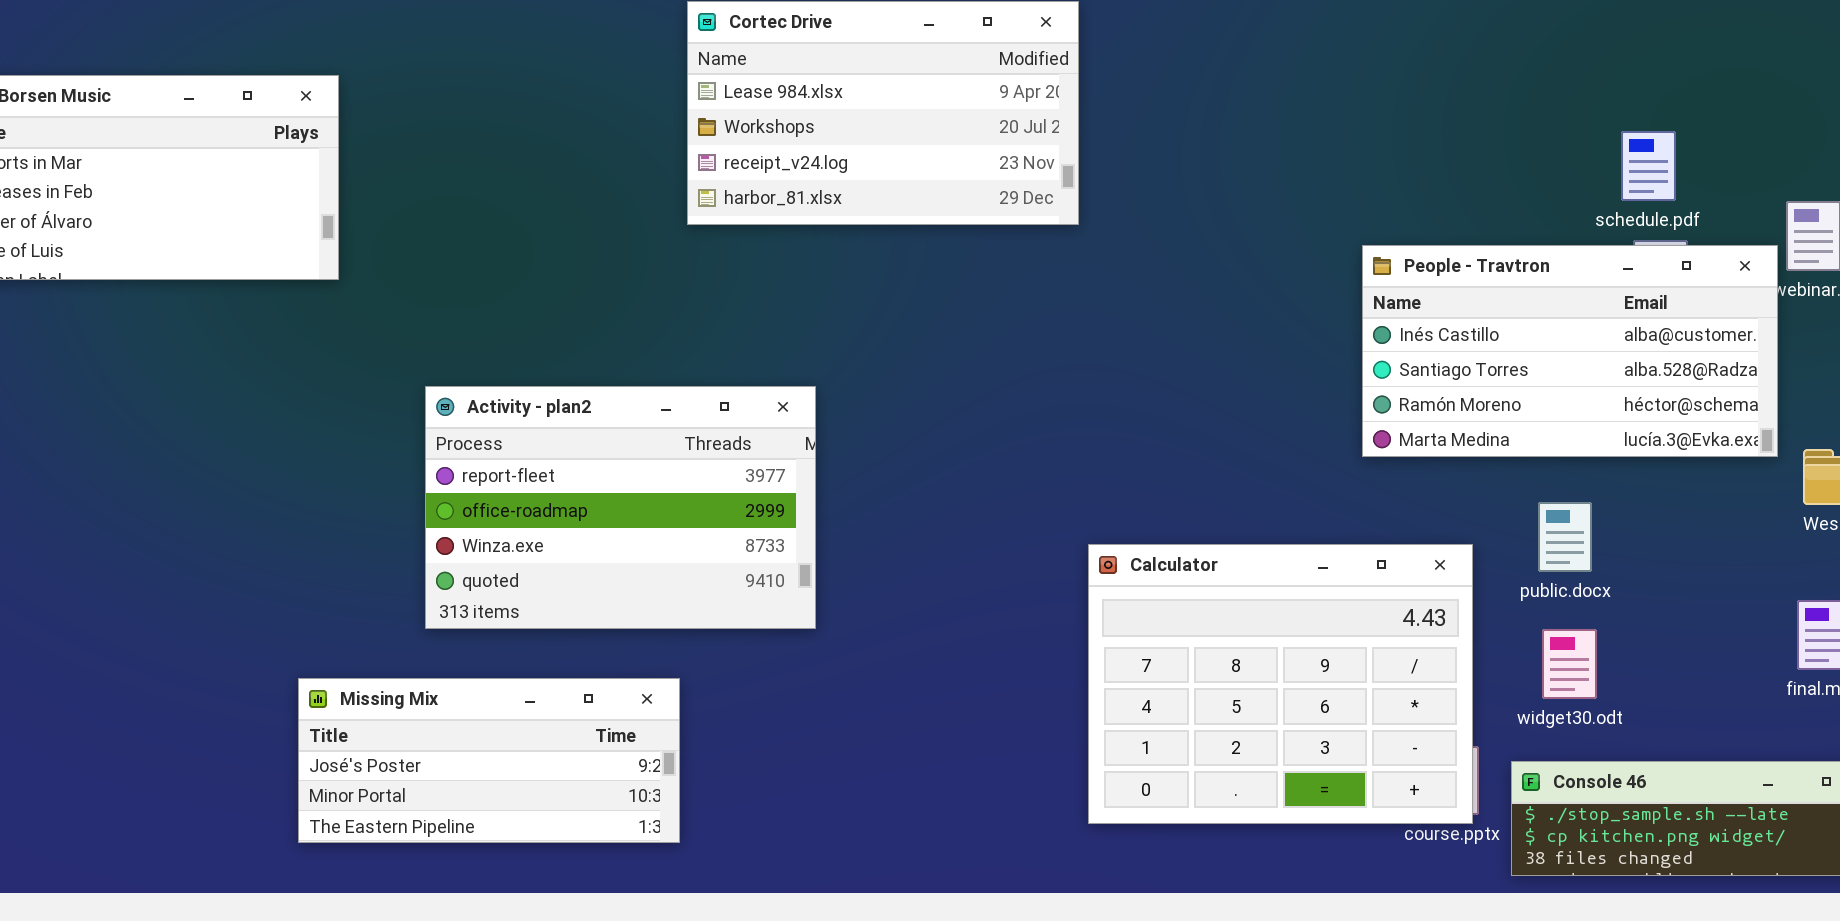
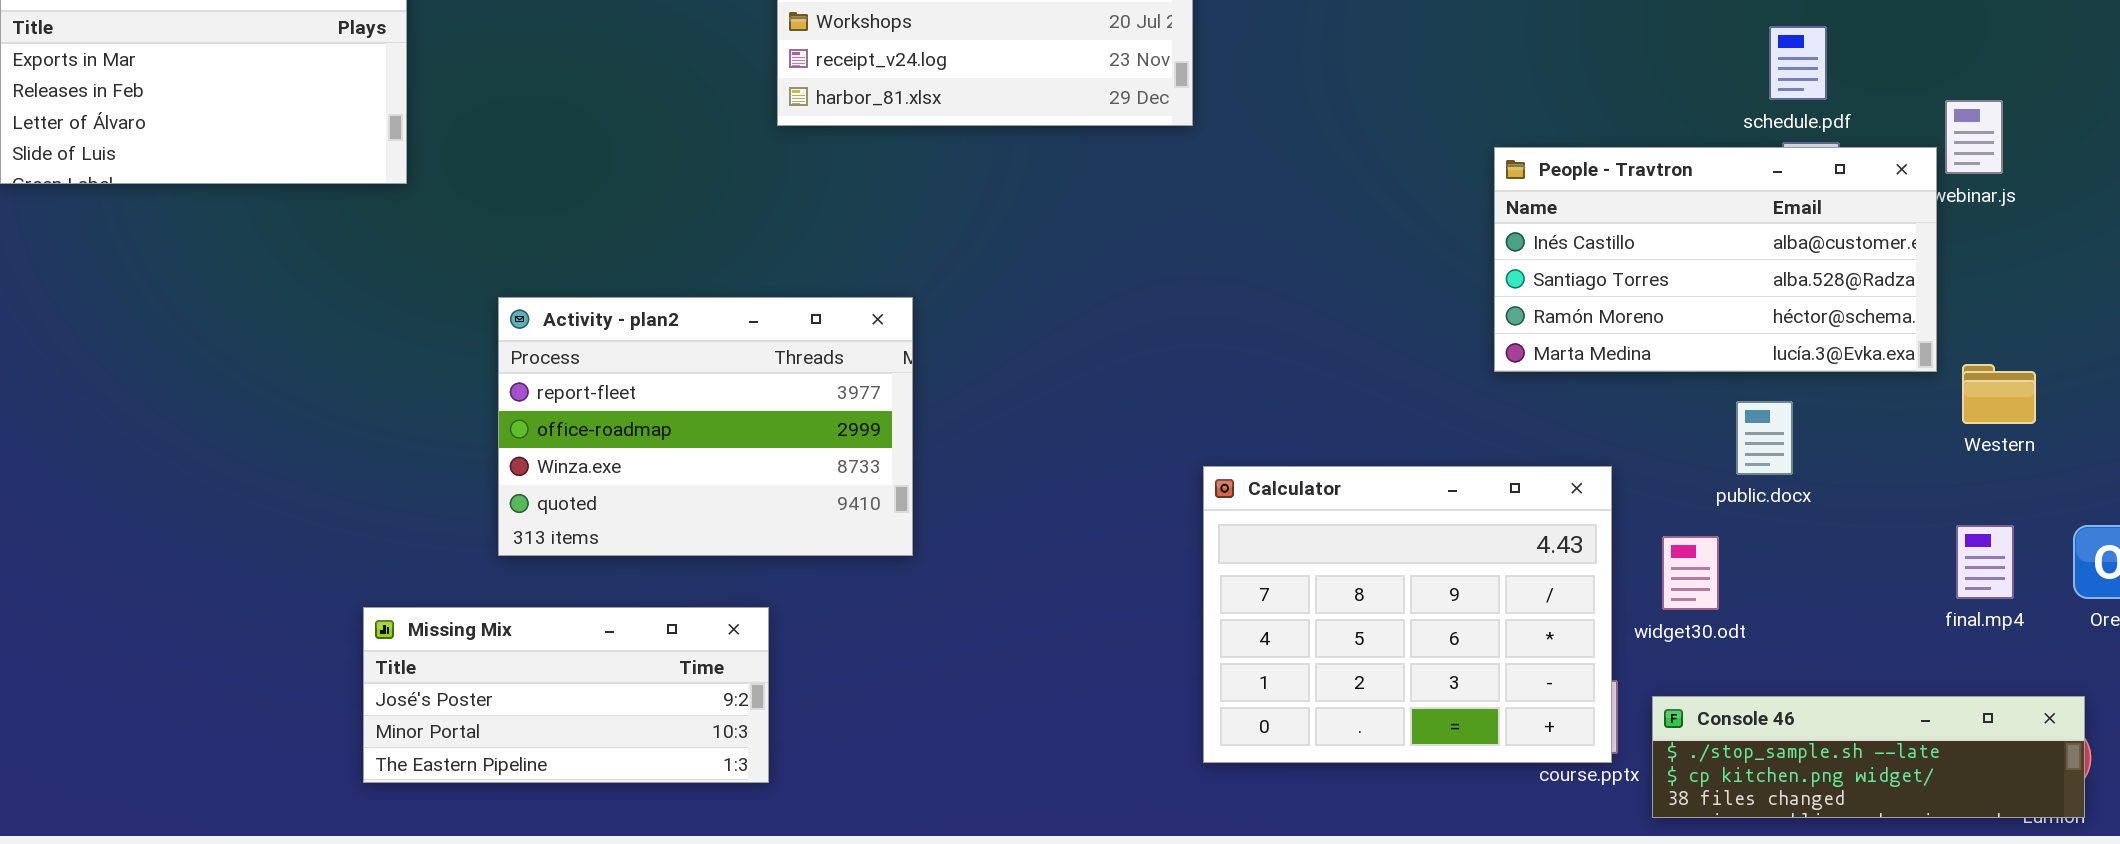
public.docx: [1538,502,1592,572] -> [1736,401,1793,475], moved
widget30.odt: [1542,629,1597,699] -> [1662,536,1719,610], moved

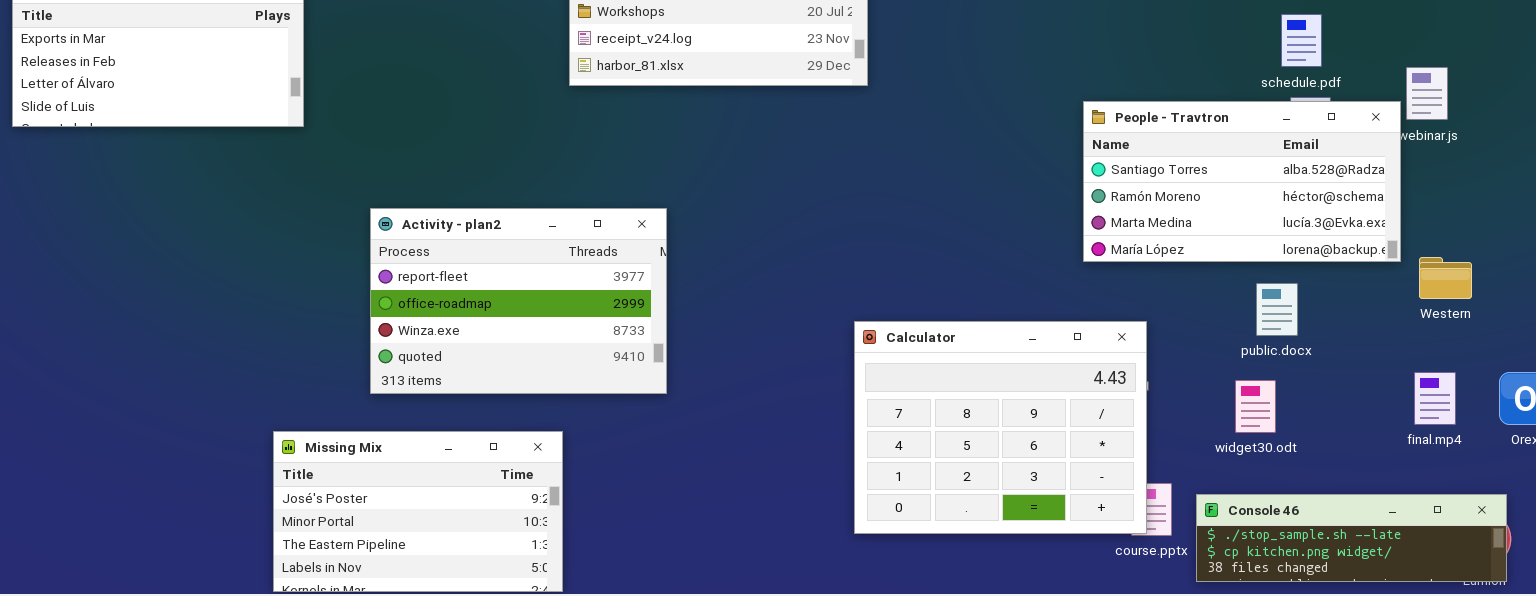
People - Travtron: [1494,147,1937,372] -> [1083,101,1401,262], scrolled down 1 row
Calculator: [1203,466,1612,763] -> [854,321,1147,534], moved
widget30.odt: [1662,536,1719,610] -> [1235,380,1276,433], moved
Missing Mix: [363,607,769,783] -> [273,431,563,592], resized

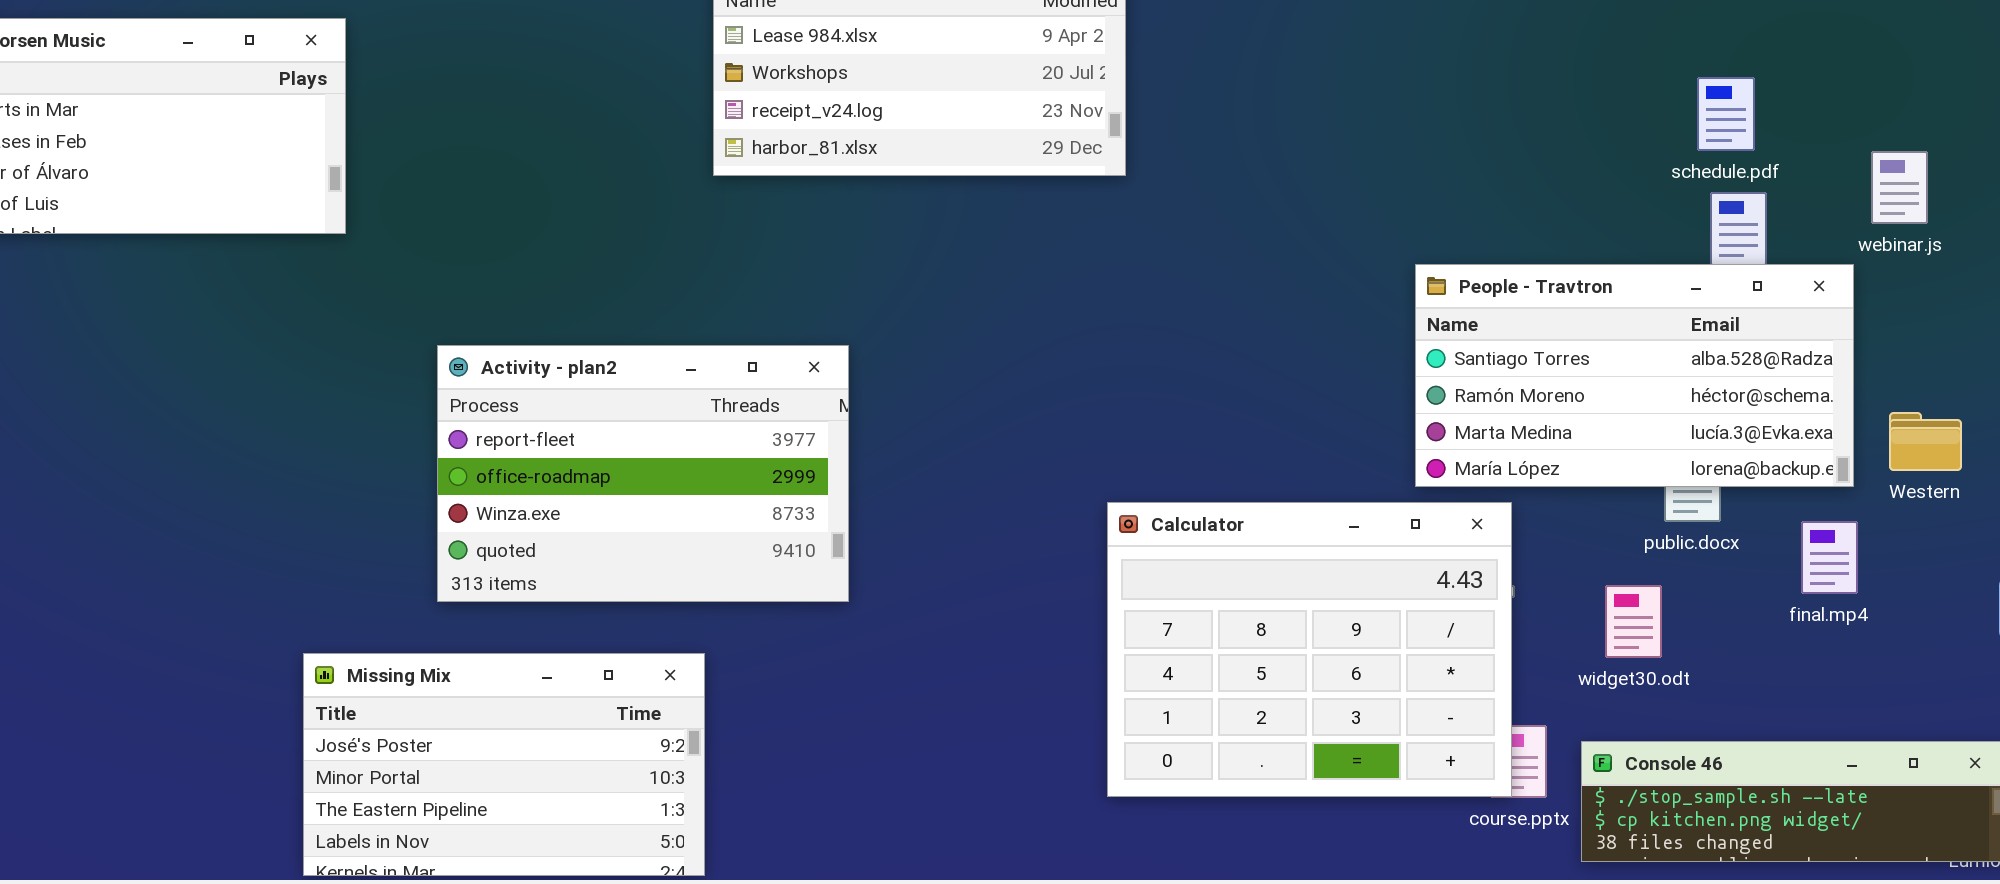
People - Travtron: [1083,101,1401,262] -> [1415,264,1854,487], moved
final.mp4: [1414,372,1456,425] -> [1801,521,1858,594], moved
widget30.odt: [1235,380,1276,433] -> [1605,585,1662,658], moved

